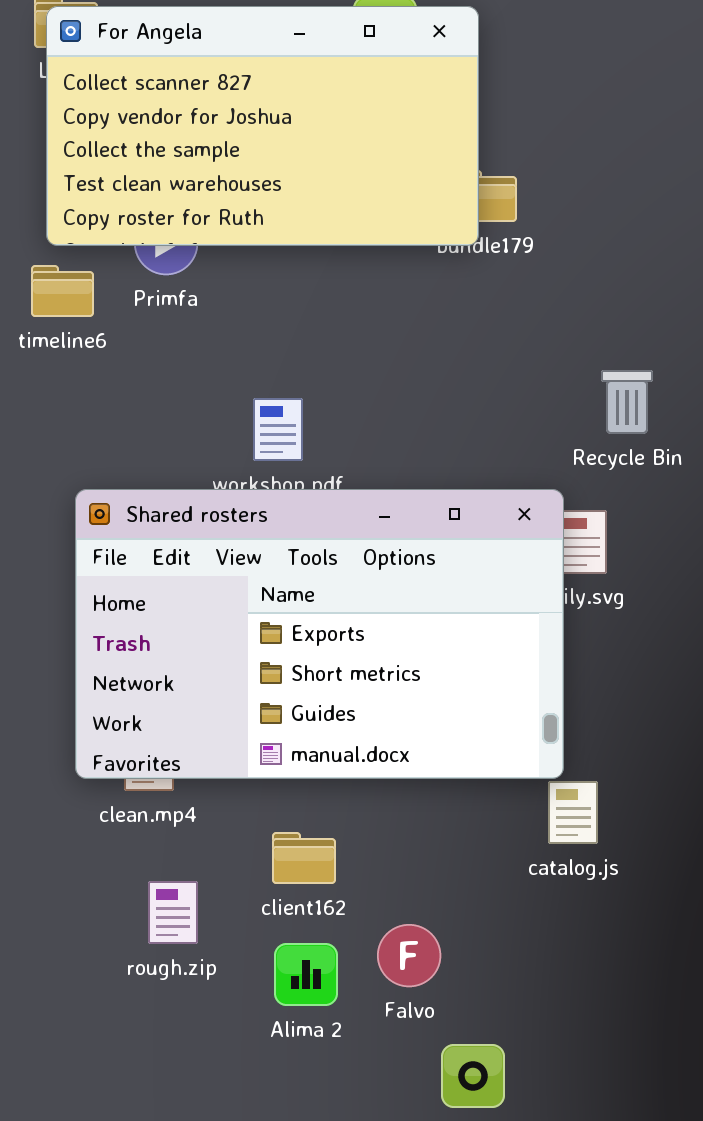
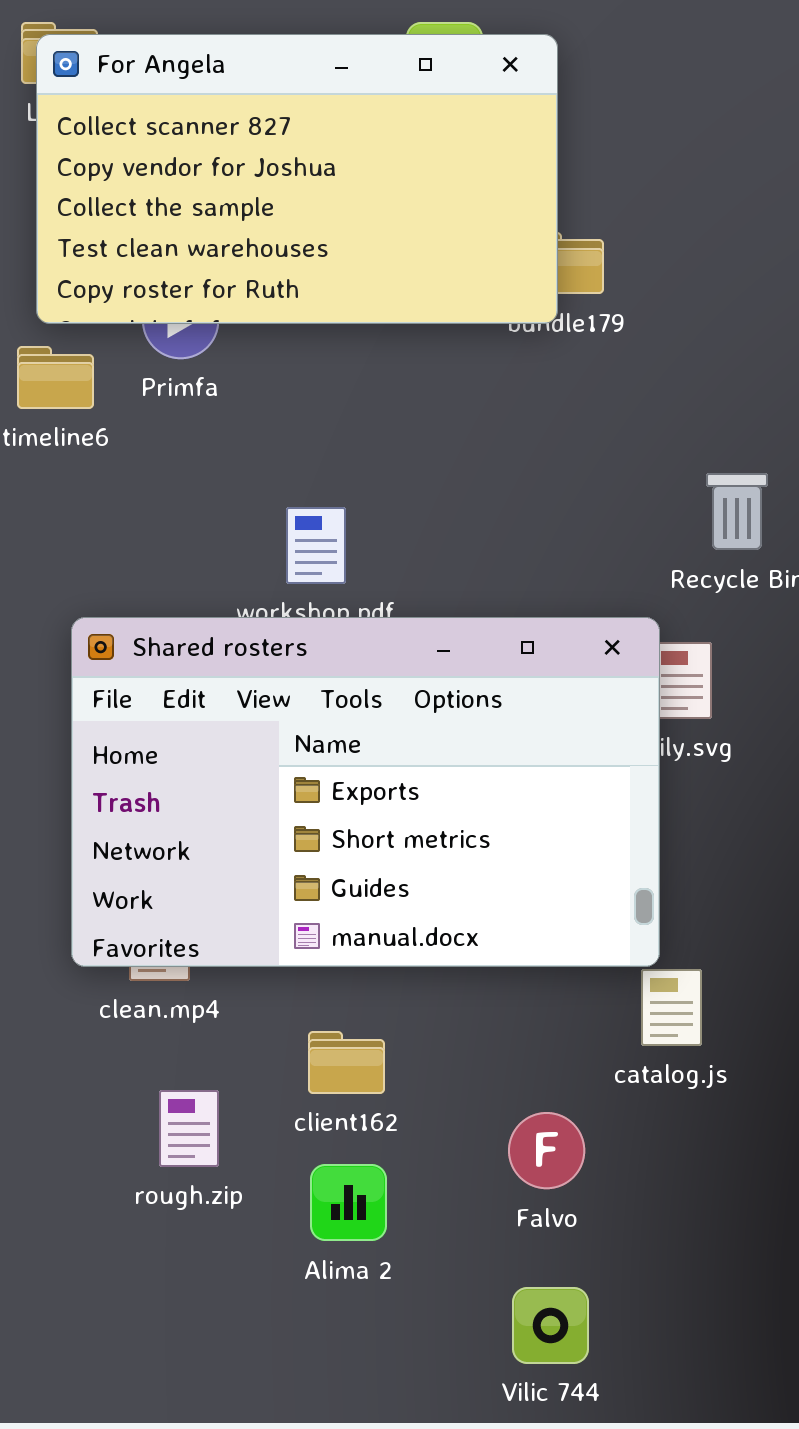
Falvo: [377,924,441,987] -> [508,1112,585,1189], moved

